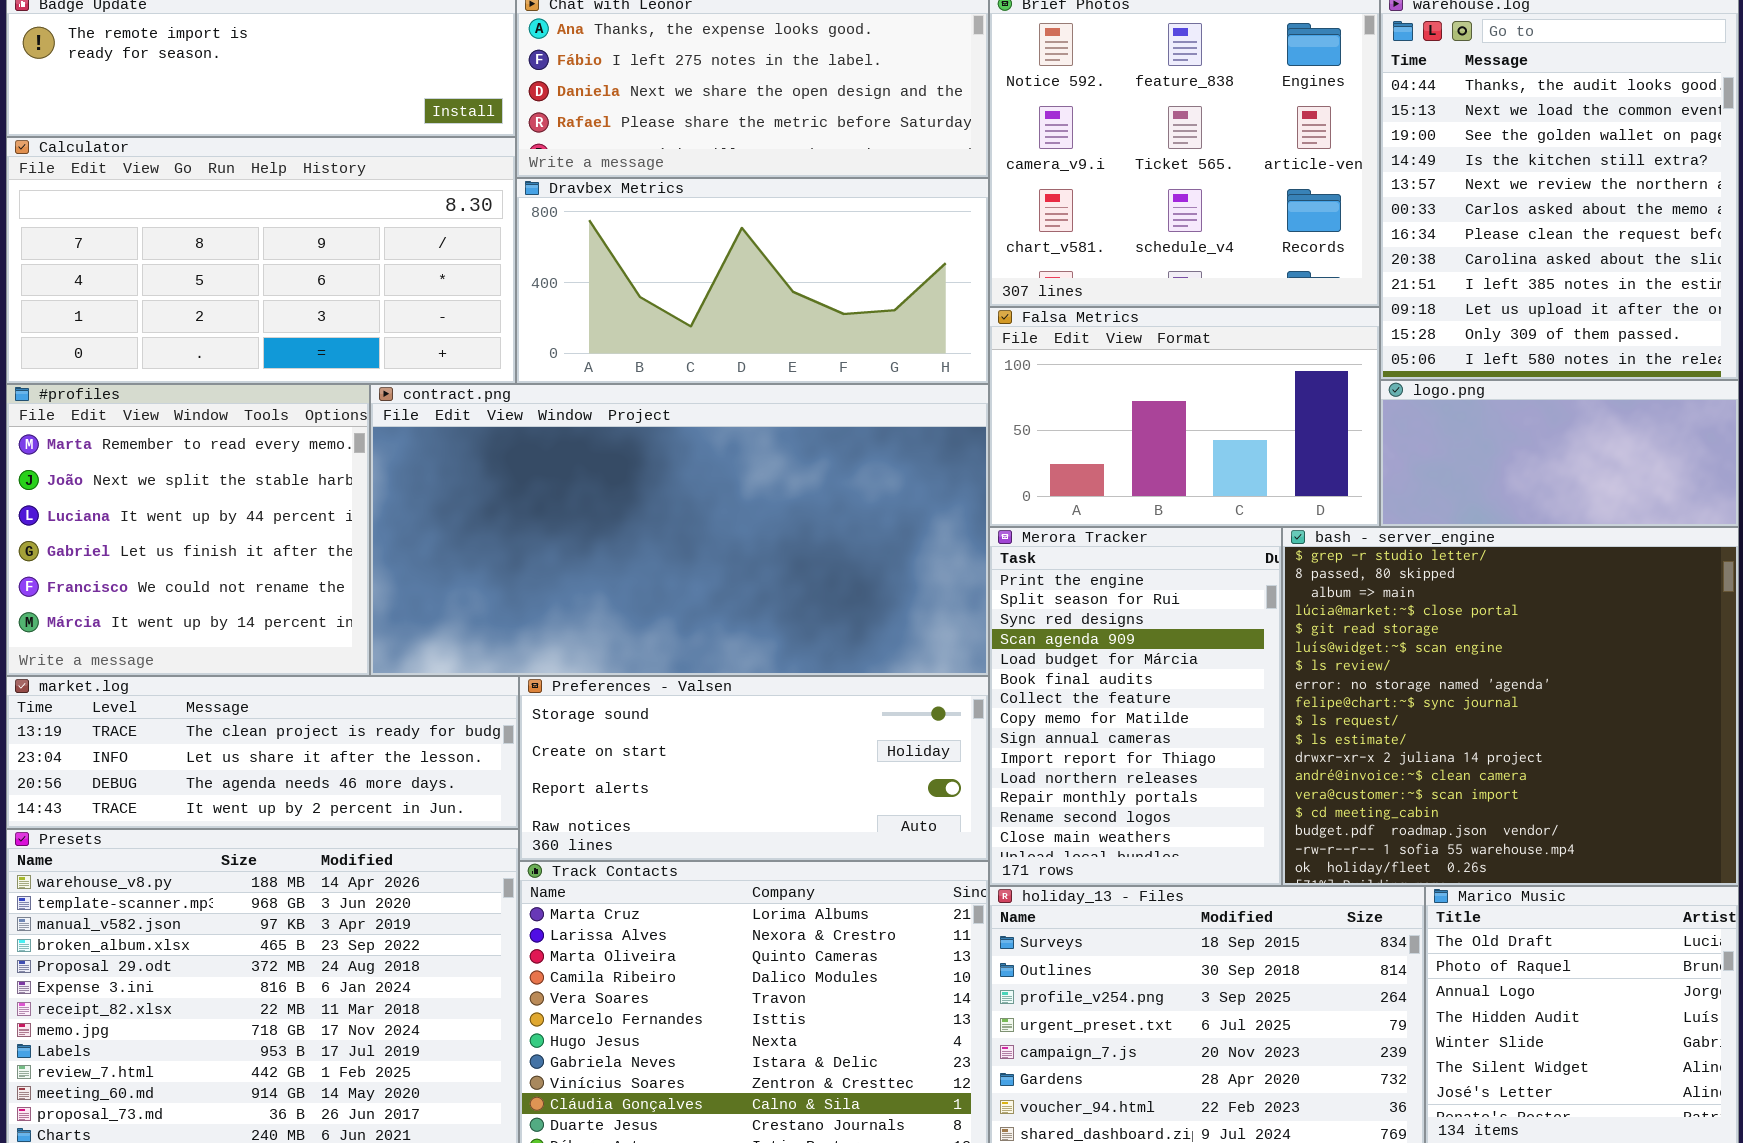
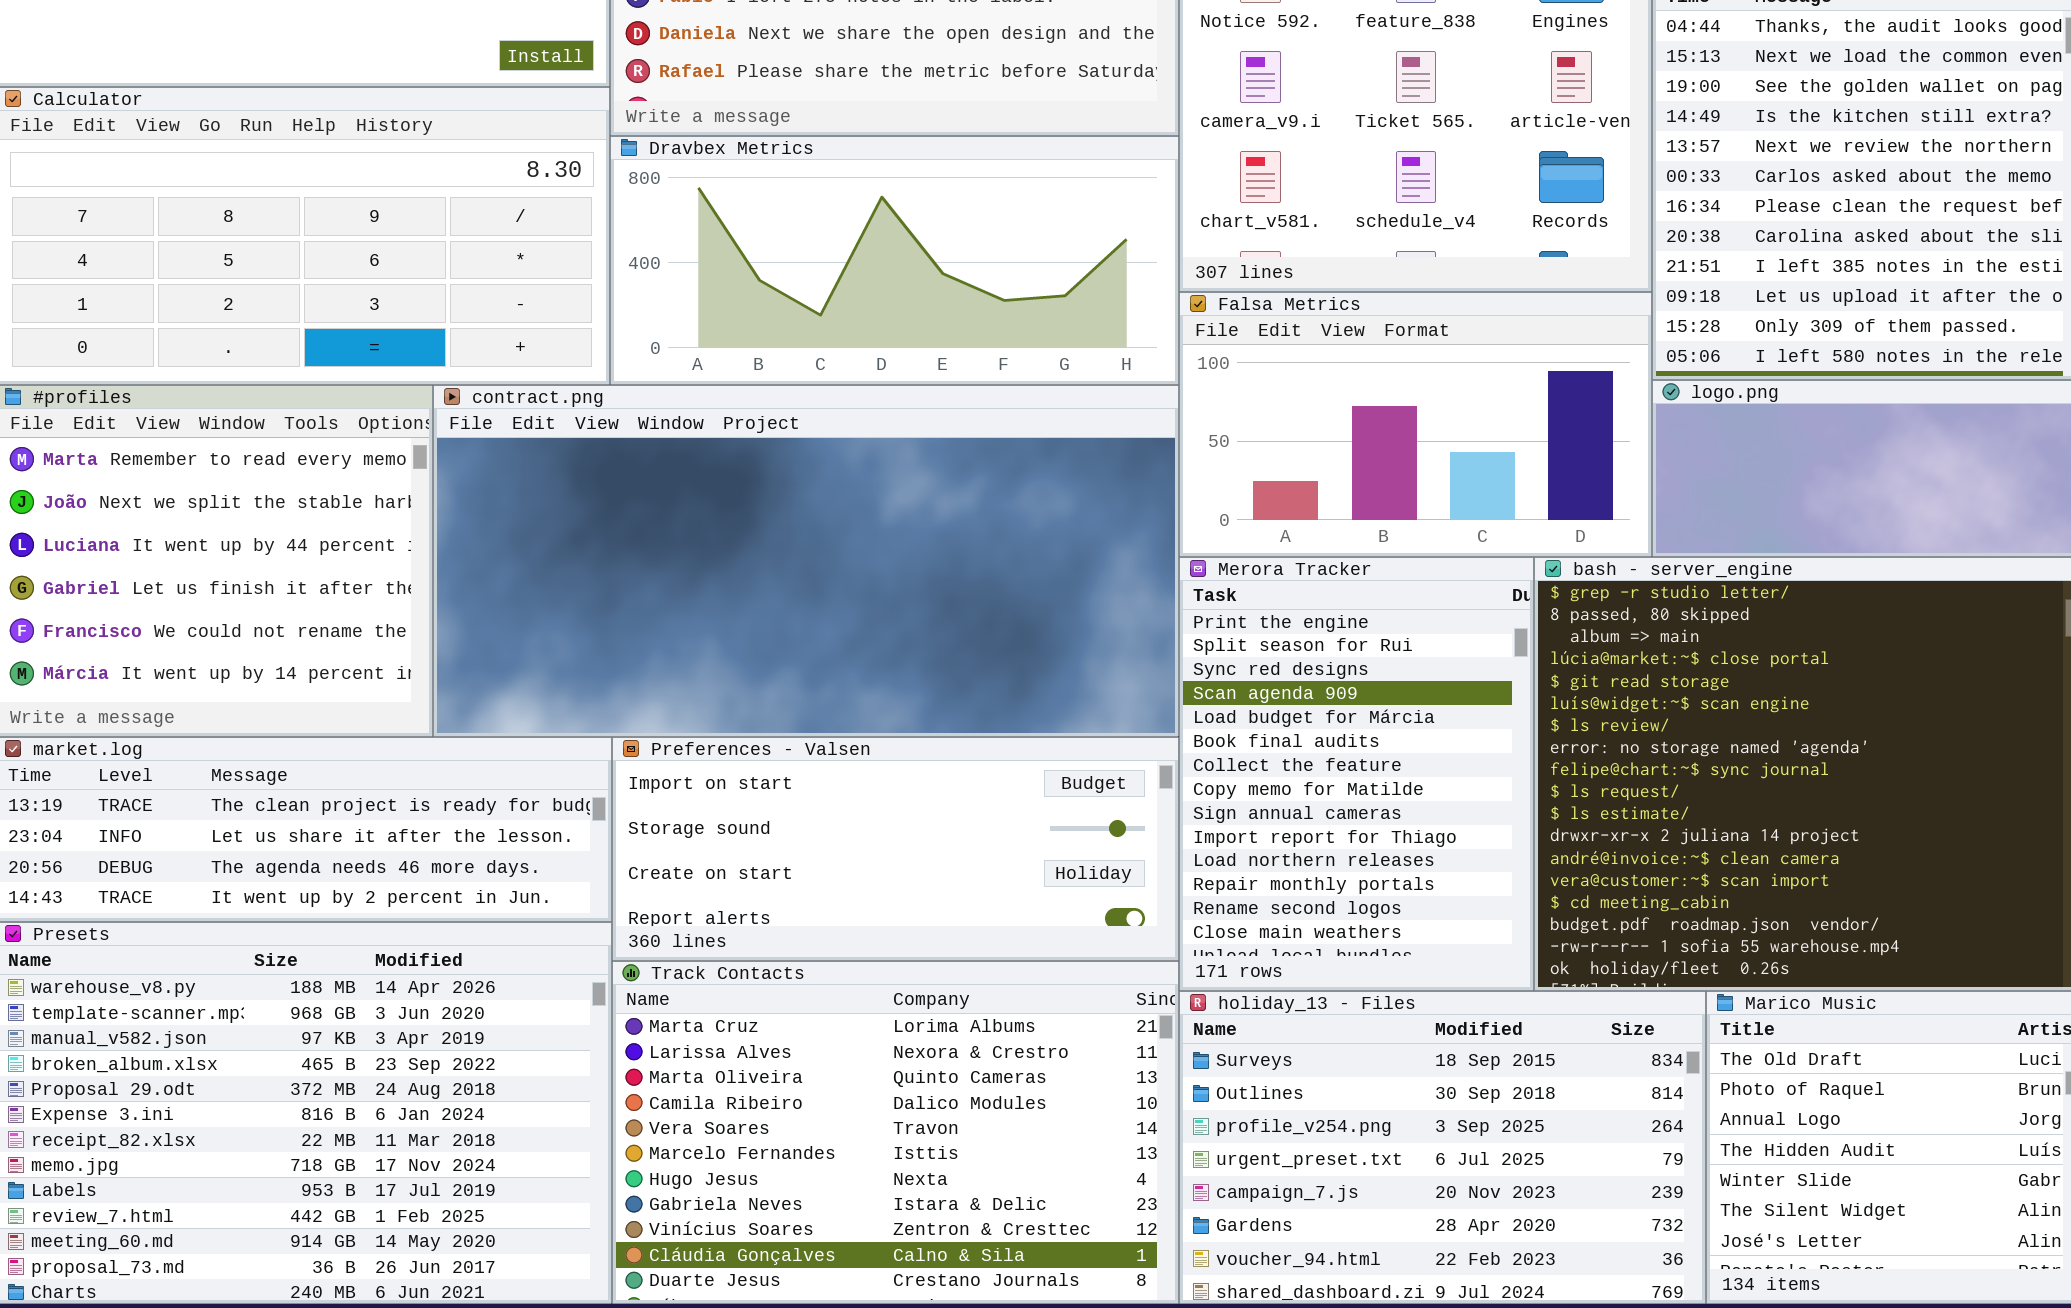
Preferences - Valsen: [519,676,989,861] -> [612,737,1179,961], scrolled up 1 row

